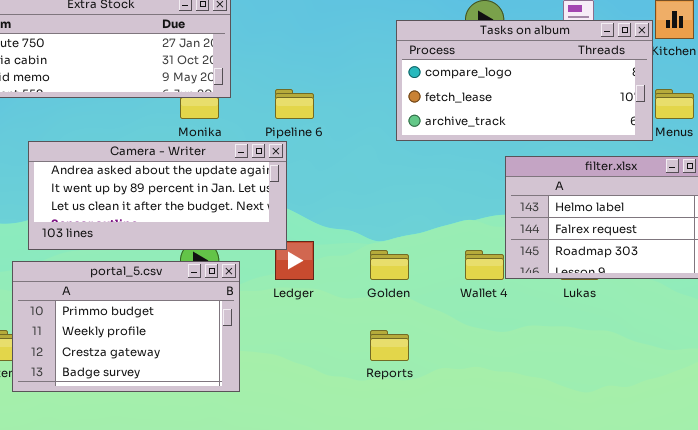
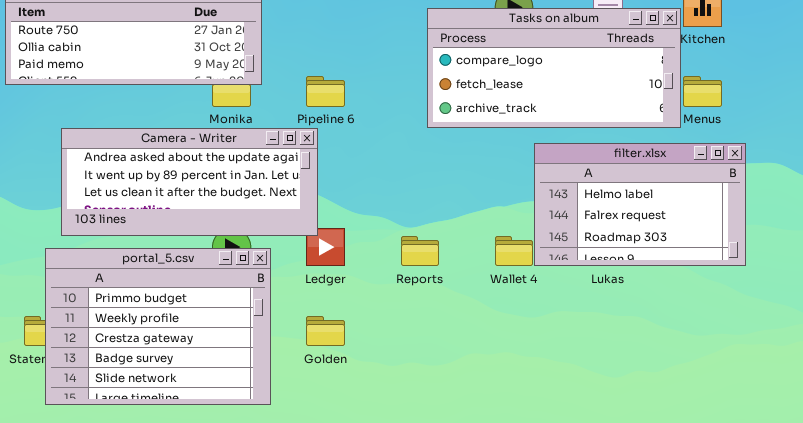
Golden: [370,250,409,280] -> [306,316,345,346], moved
portal_5.csv: [12,261,240,392] -> [45,248,271,405], resized
Reports: [370,330,409,361] -> [401,236,439,266], moved

